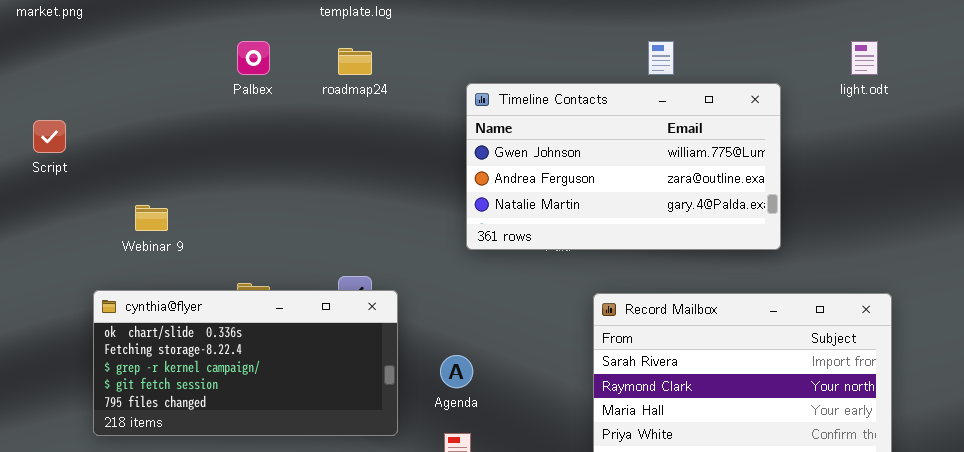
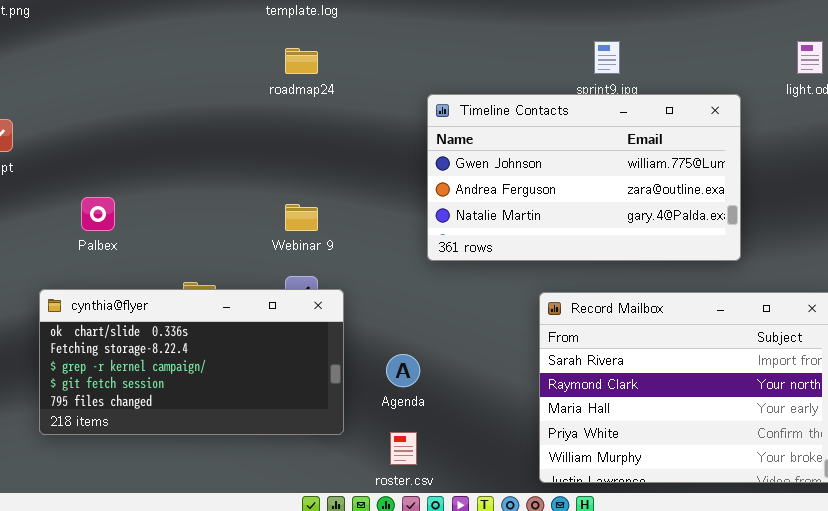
Palbex: [237,41,270,75] -> [81,197,115,231], moved
Timeline Contacts: [466,83,781,250] -> [427,94,741,261], moved
Webinar 9: [135,205,168,231] -> [285,204,318,231], moved

